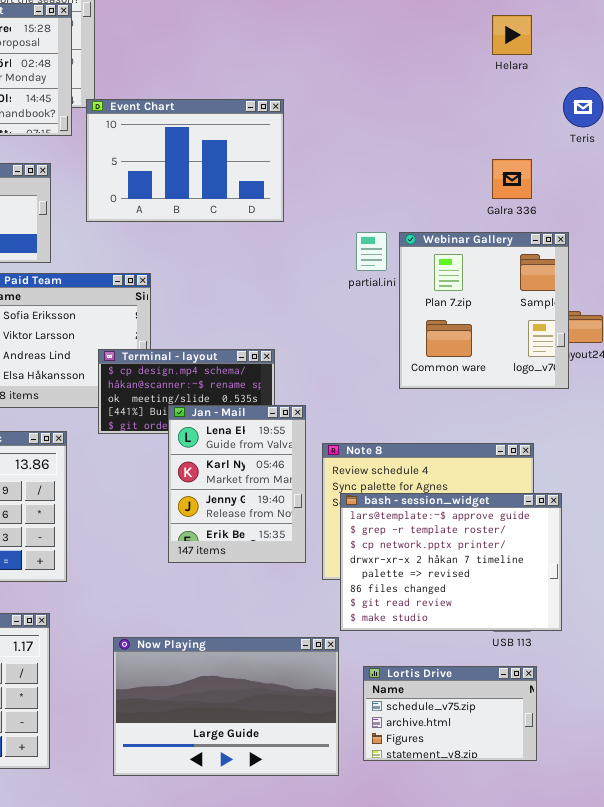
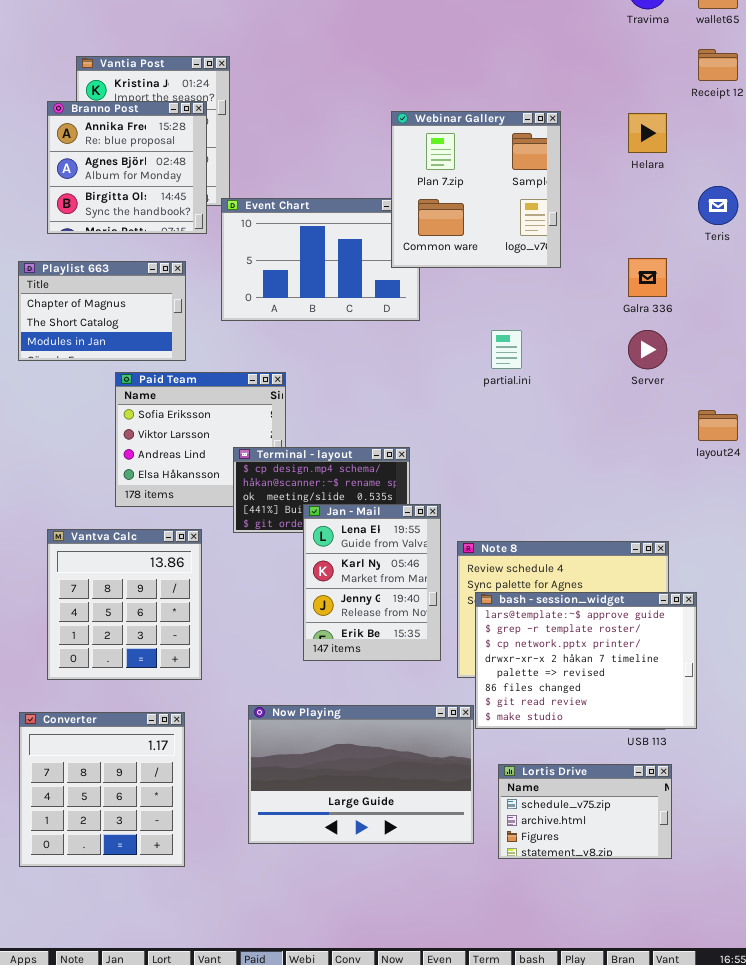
Webinar Gallery: [399,232,569,389] -> [391,111,561,268], moved
Now Playing: [113,637,339,776] -> [248,705,474,844], moved

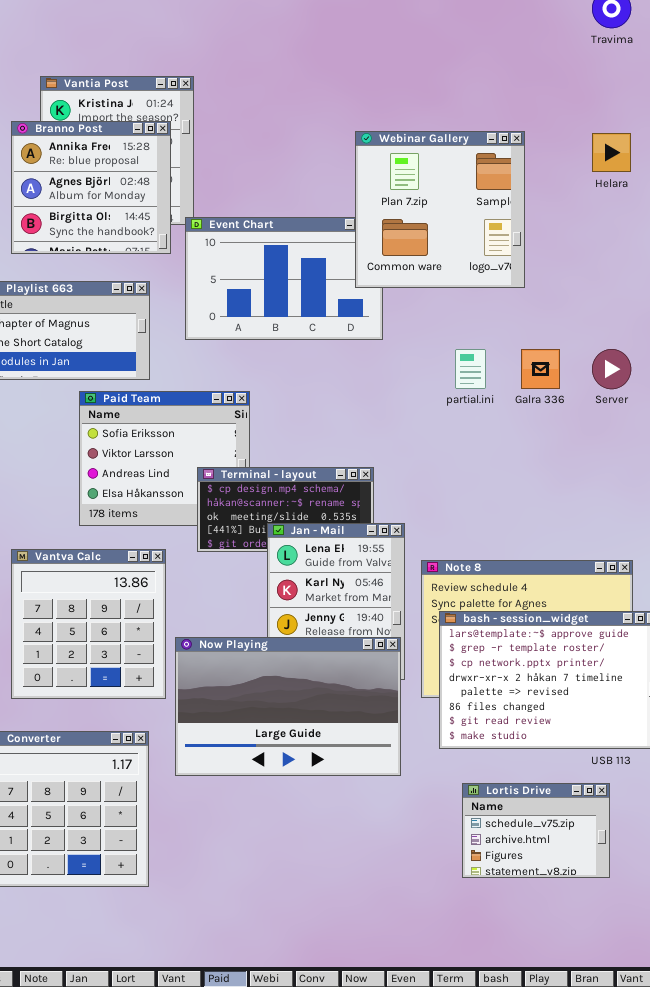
Galra 336: [628,258,667,297] -> [521,349,560,389], moved
Now Playing: [248,705,474,844] -> [175,637,401,776], moved
Lortis Drive: [498,764,672,859] -> [462,783,610,878], resized

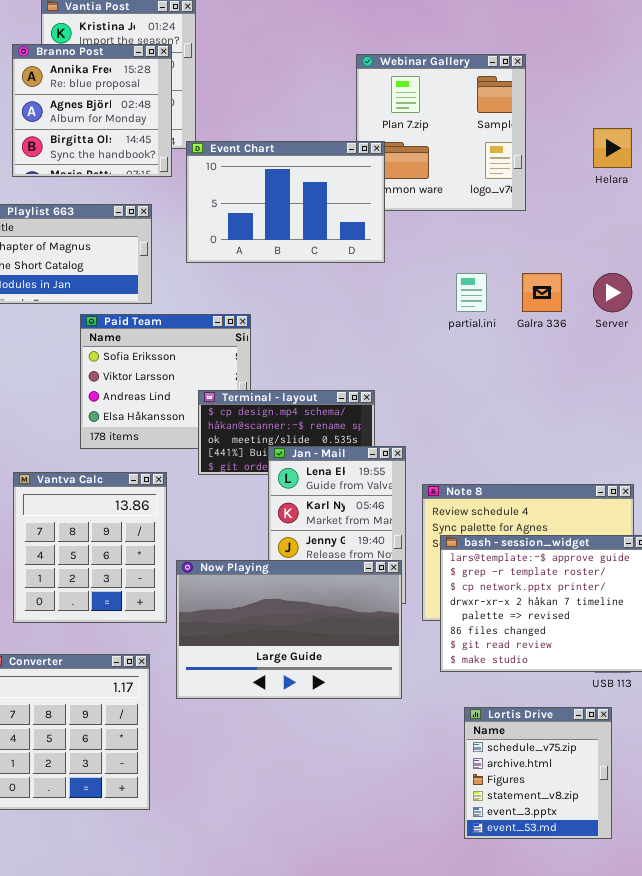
Helara: [592,133,631,172] -> [593,128,632,168], moved
Event Chart: [185,217,383,340] -> [186,141,385,263], raised
Lortis Drive: [462,783,610,878] -> [464,707,612,839], resized

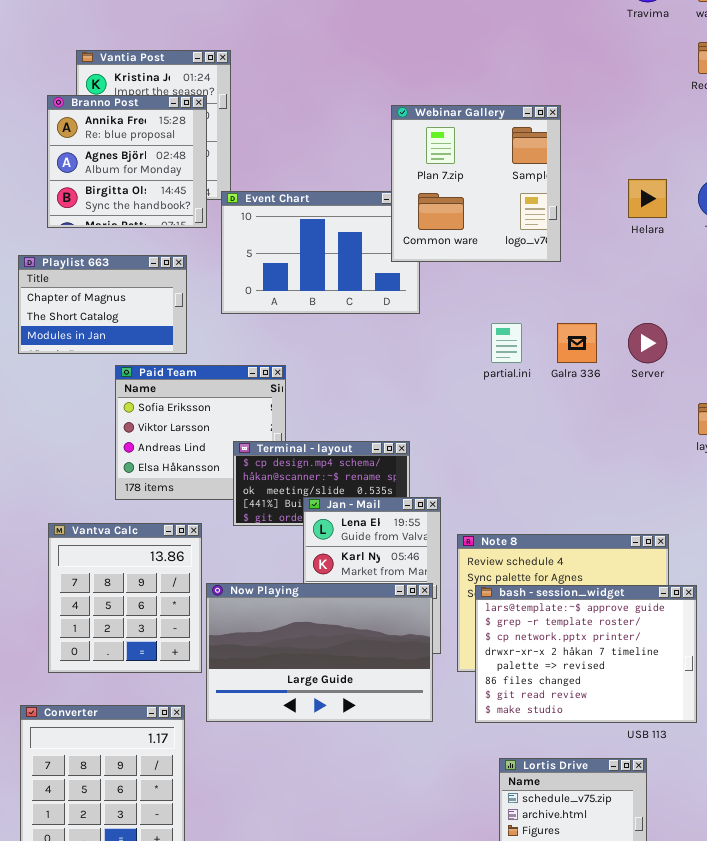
Webinar Gallery: [356,54,526,211] -> [391,105,561,262], raised
Now Playing: [176,560,402,699] -> [206,583,433,722], moved

